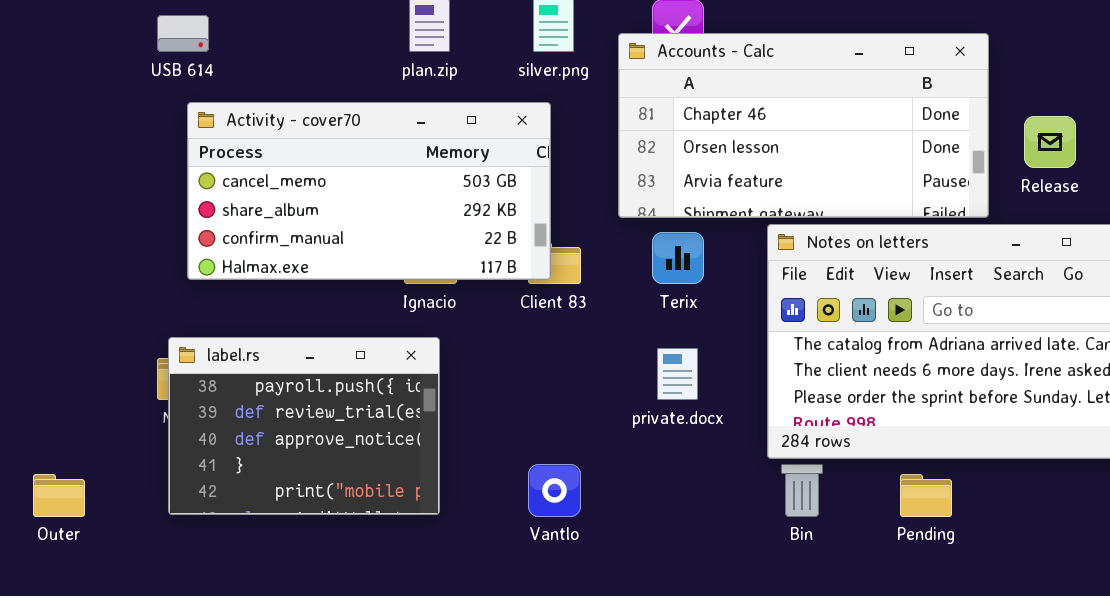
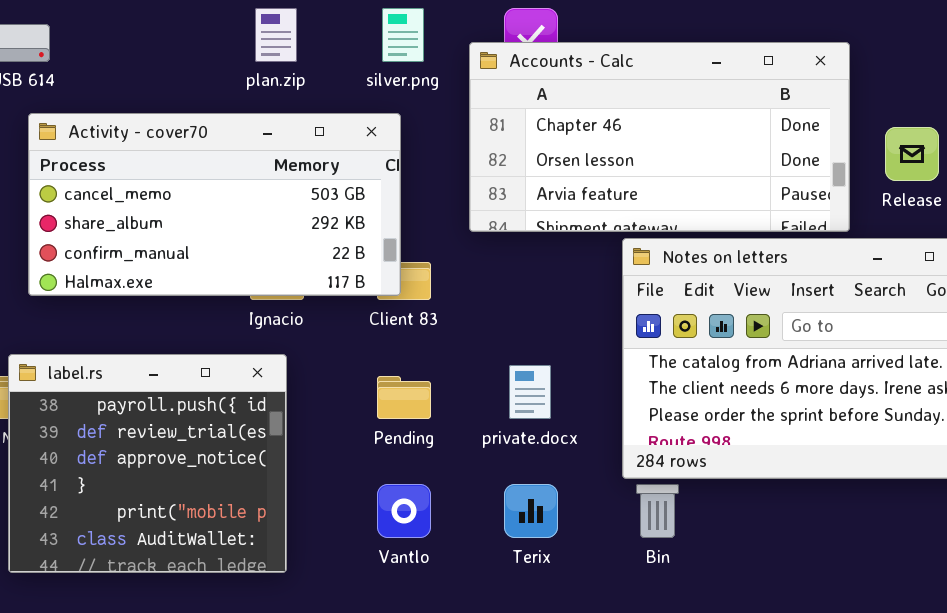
Terix: [652,232,704,284] -> [504,484,558,538], moved
label.rs: [168,337,440,515] -> [8,354,287,573], resized
Pending: [900,474,952,517] -> [377,376,431,419], moved

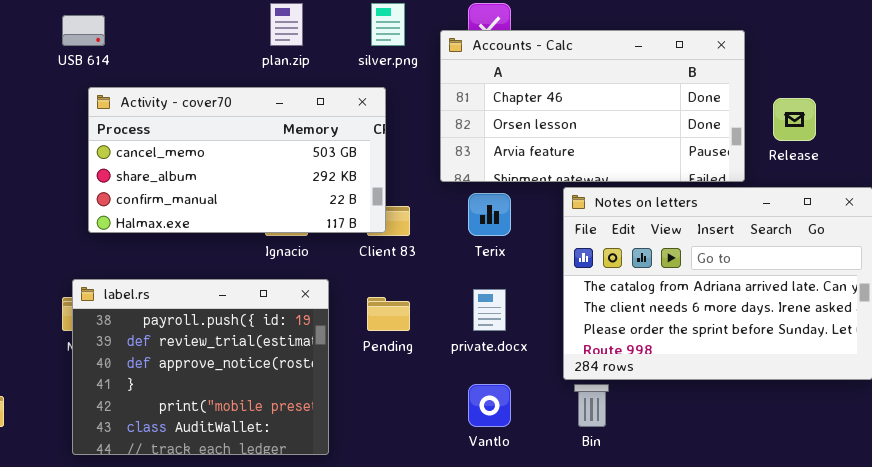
label.rs: [8,354,287,573] -> [72,279,329,455], resized
Vantlo: [377,484,431,538] -> [468,384,511,427], moved
Terix: [504,484,558,538] -> [468,193,511,236], moved

